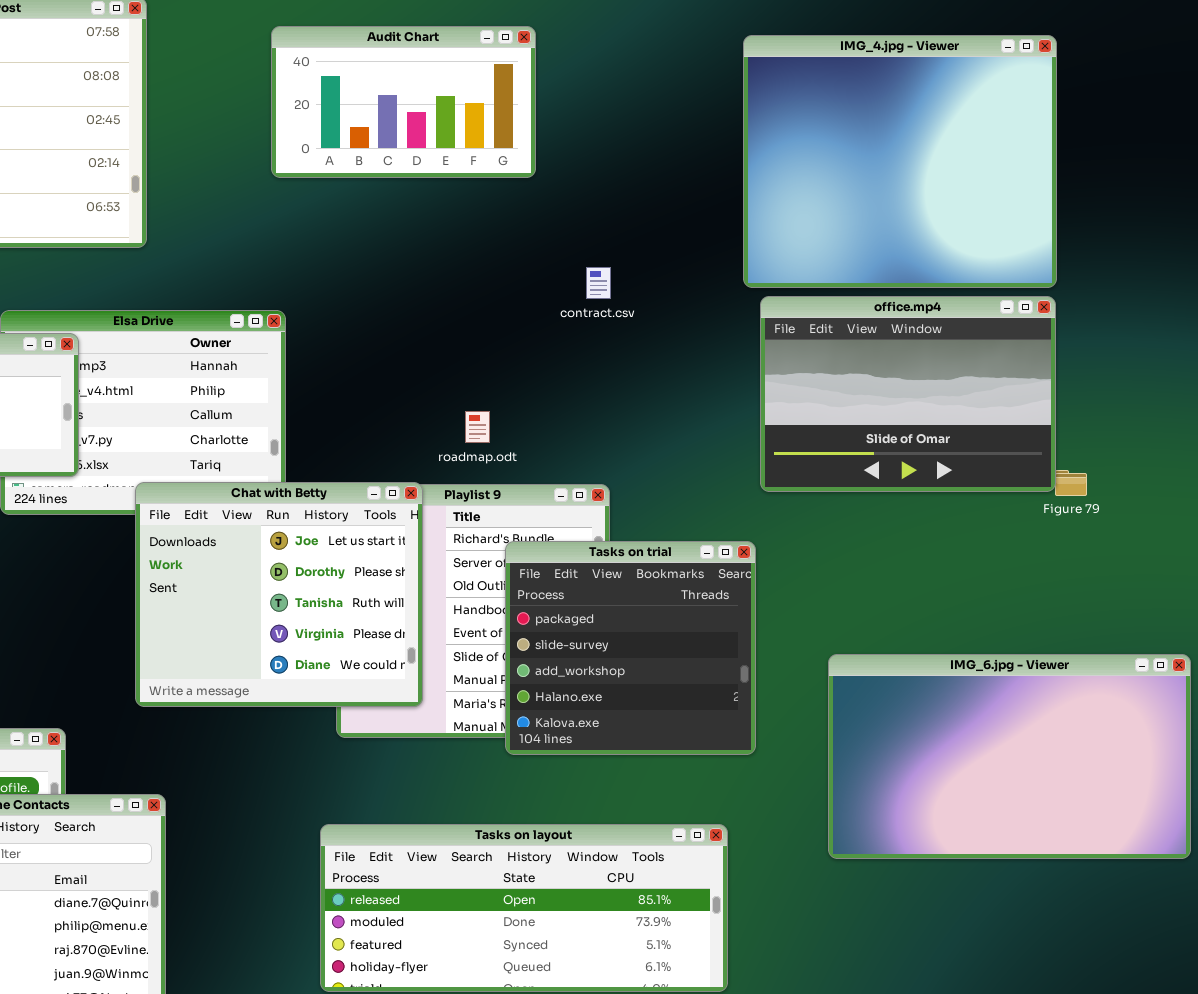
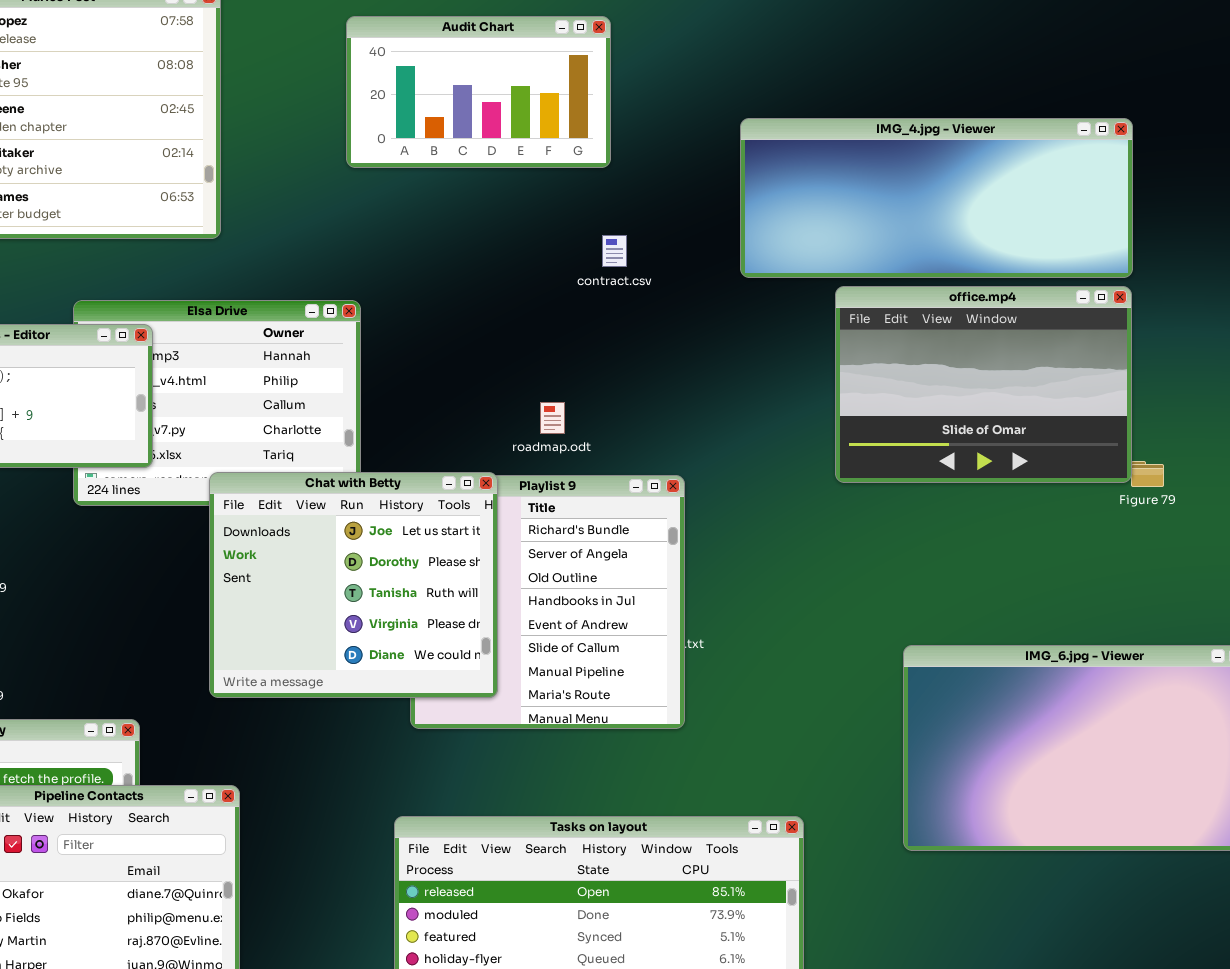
IMG_4.jpg - Viewer: [743,35,1057,288] -> [740,118,1133,278], resized
contract.csv: [586,267,611,299] -> [602,235,627,267], moved
Tasks on trial: [505,541,756,755] -> none, closed

